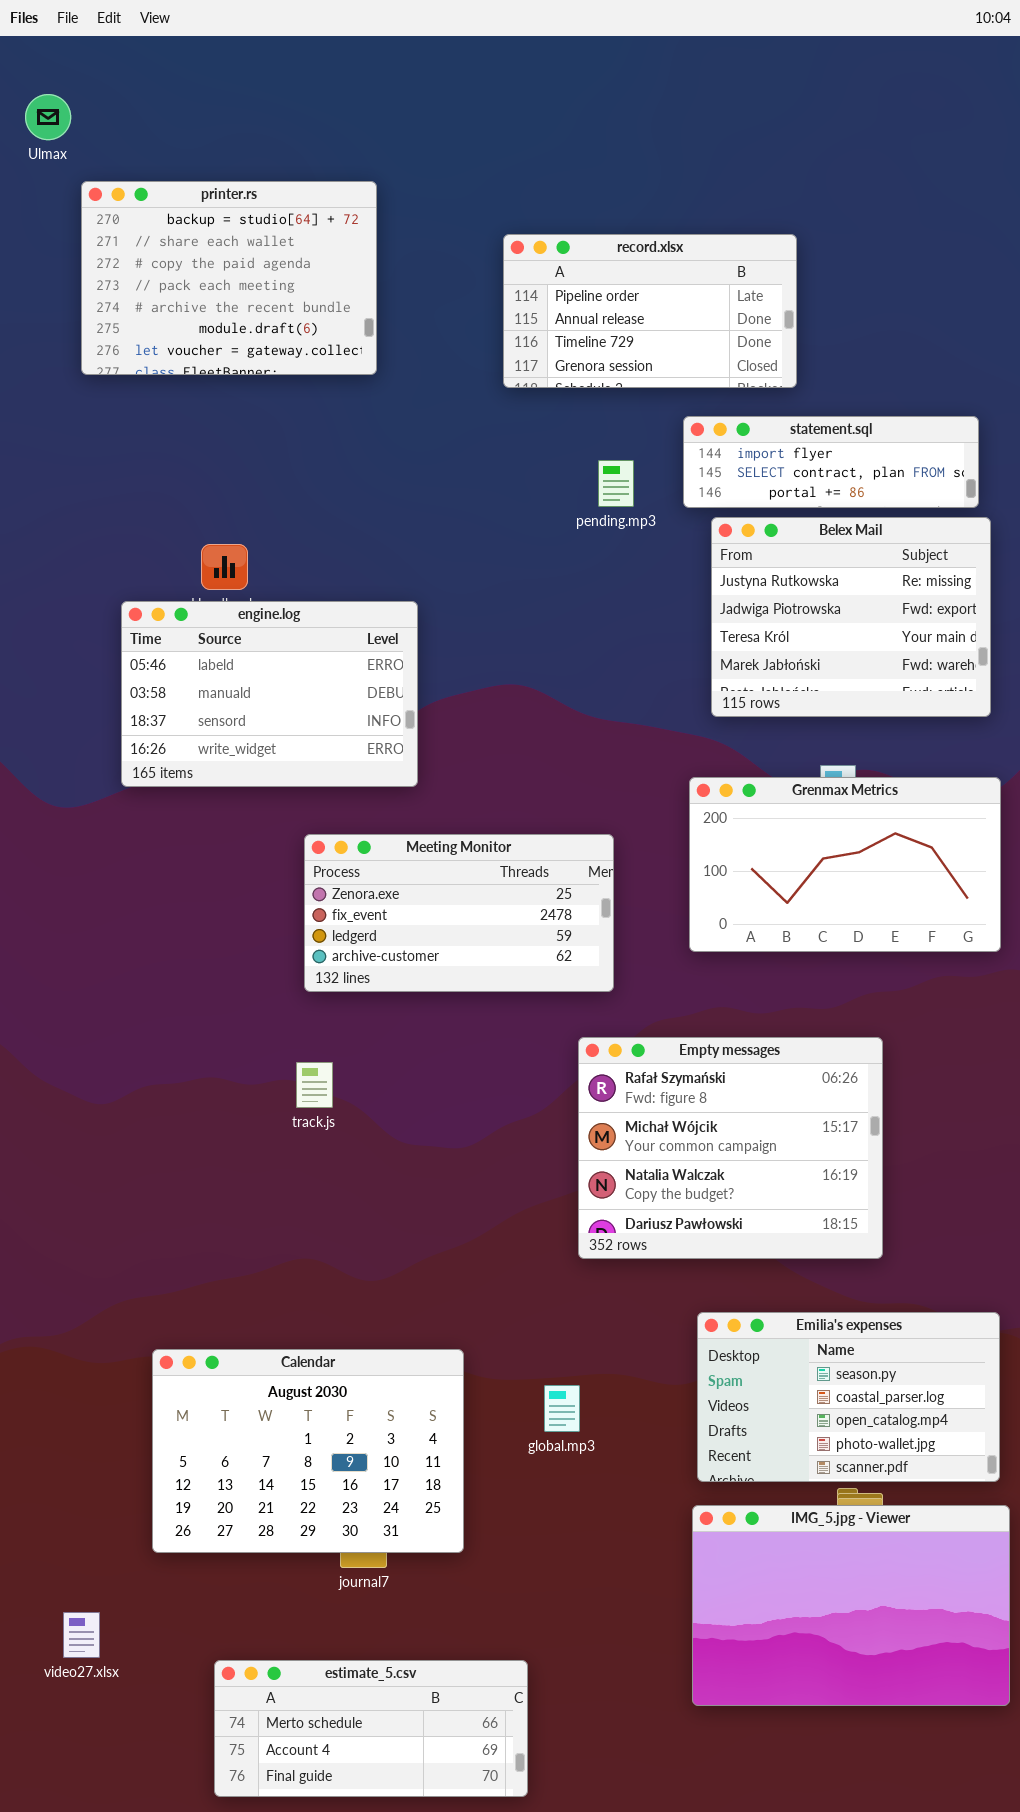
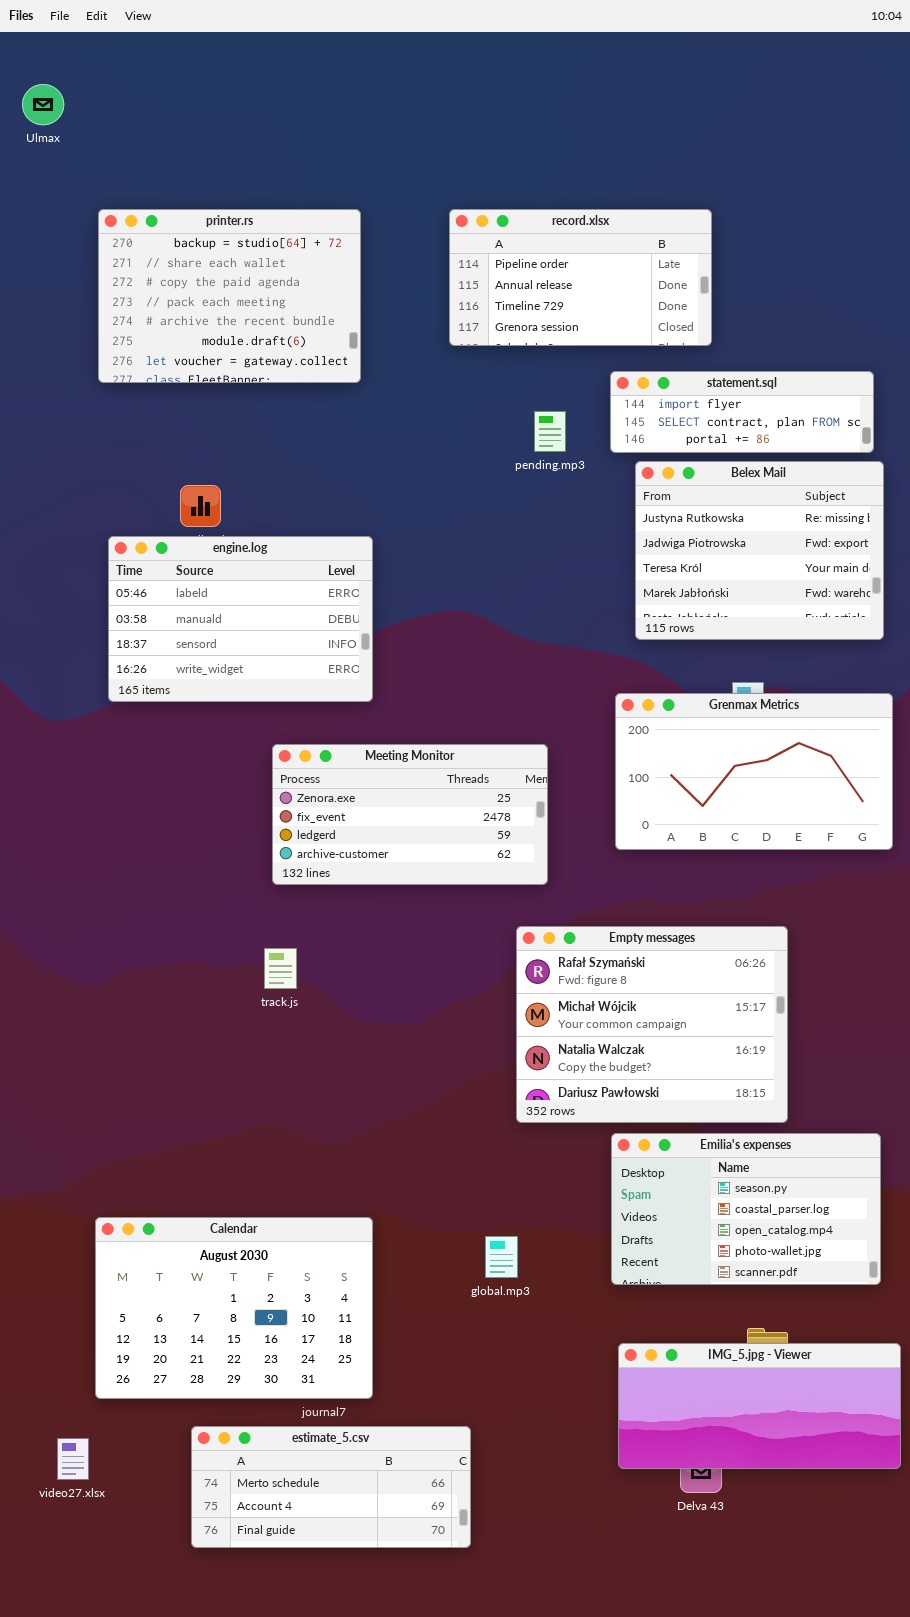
printer.rs: [81,181,377,375] -> [98,209,361,383], moved
Emilia's expenses: [697,1312,1000,1482] -> [611,1133,881,1285], moved
Calendar: [152,1349,464,1553] -> [95,1217,373,1399], moved
IMG_5.jpg - Viewer: [692,1505,1010,1706] -> [618,1343,901,1469], resized
estimate_5.csv: [214,1660,528,1797] -> [191,1426,471,1548], moved

